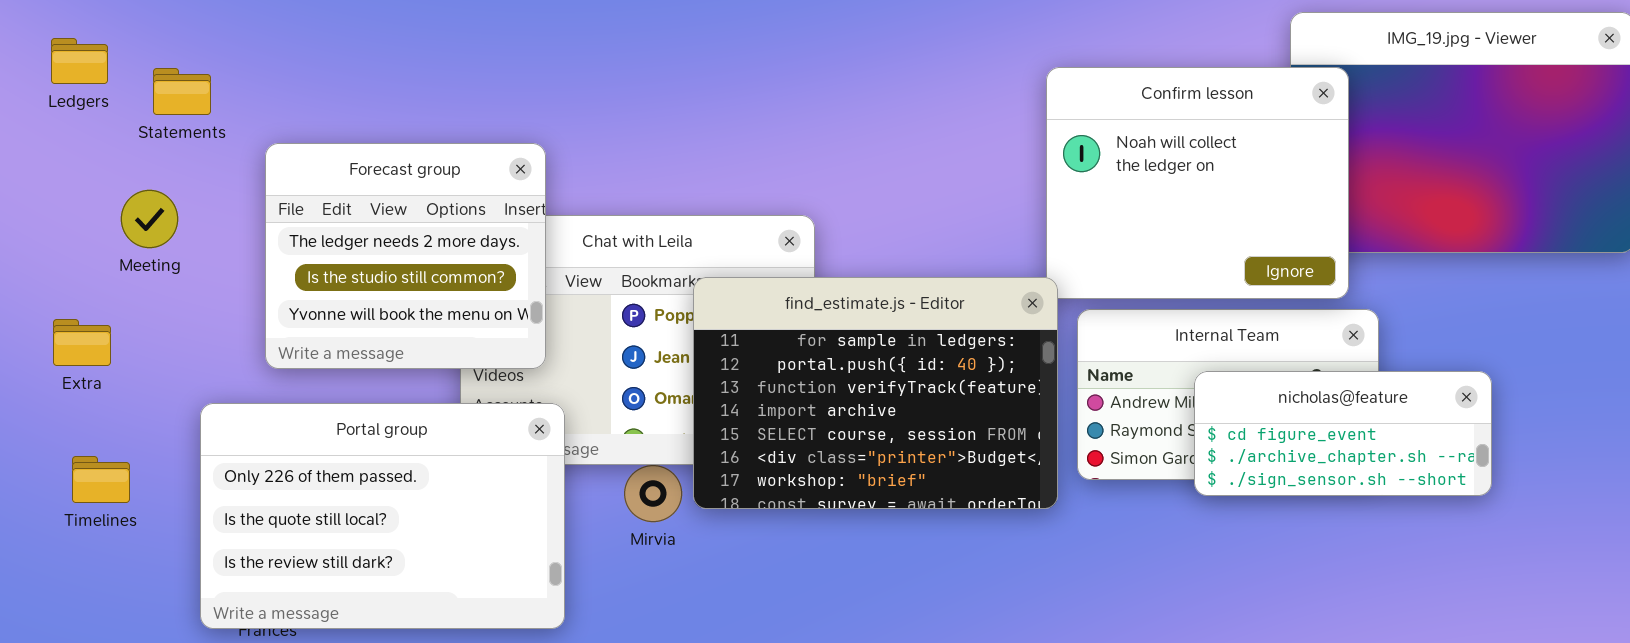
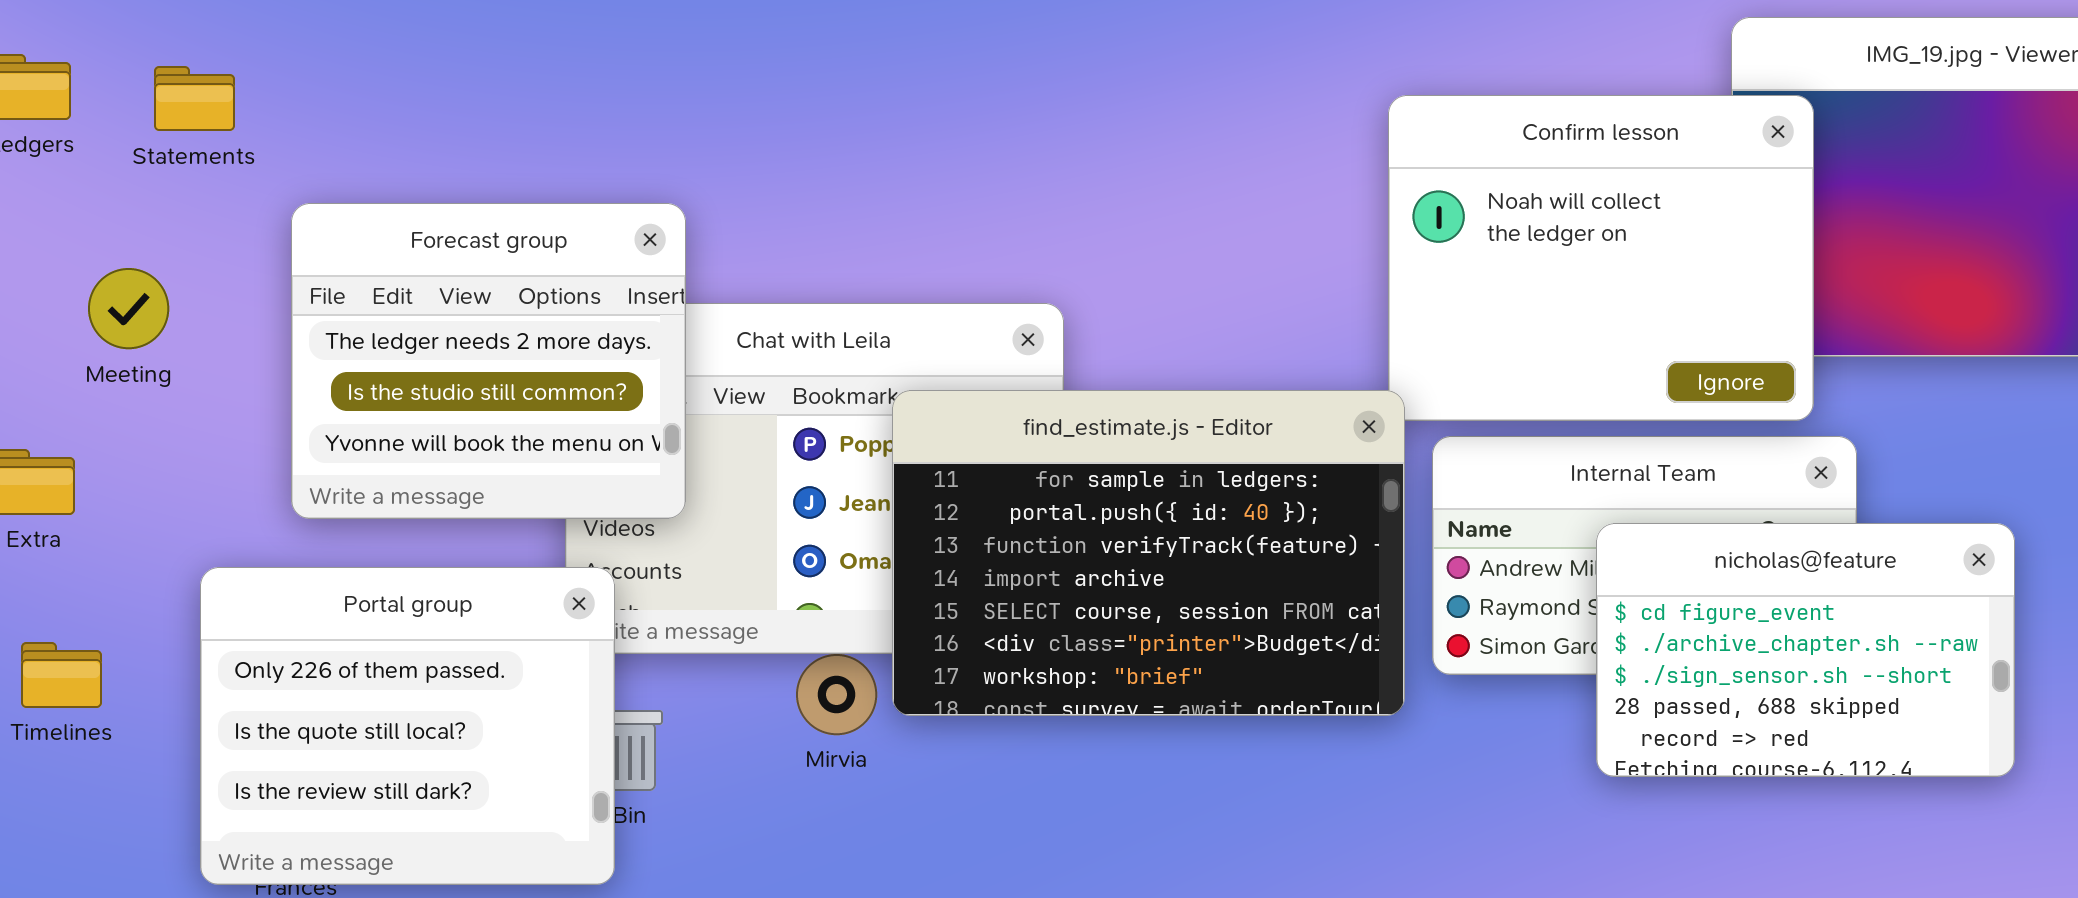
Statements: [153,68,211,115] -> [154,66,235,131], moved
nicholas@feature: [1194,371,1492,496] -> [1596,523,2015,777], resized
Portal group: [200,403,565,629] -> [200,567,615,885], resized

